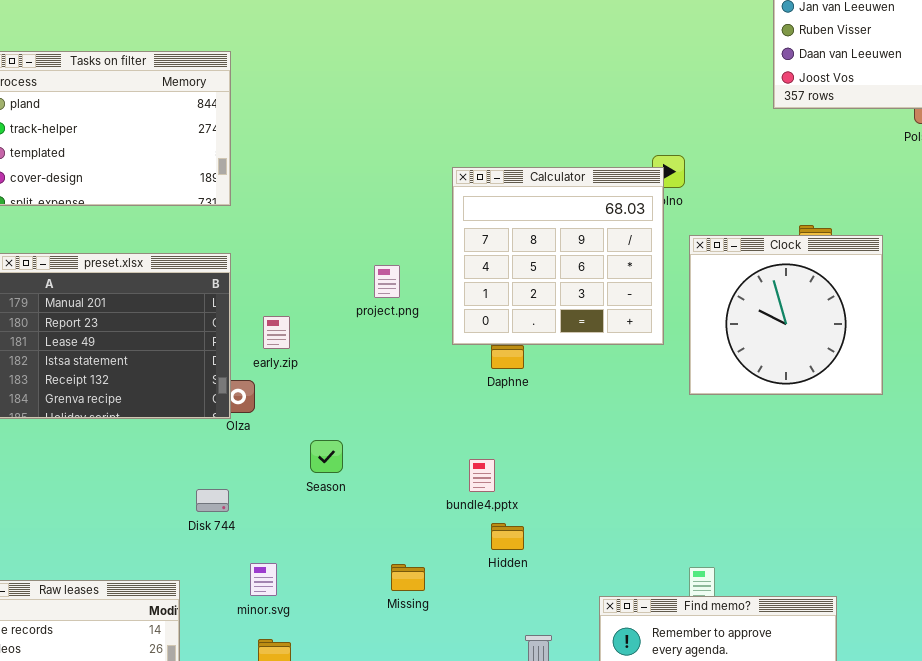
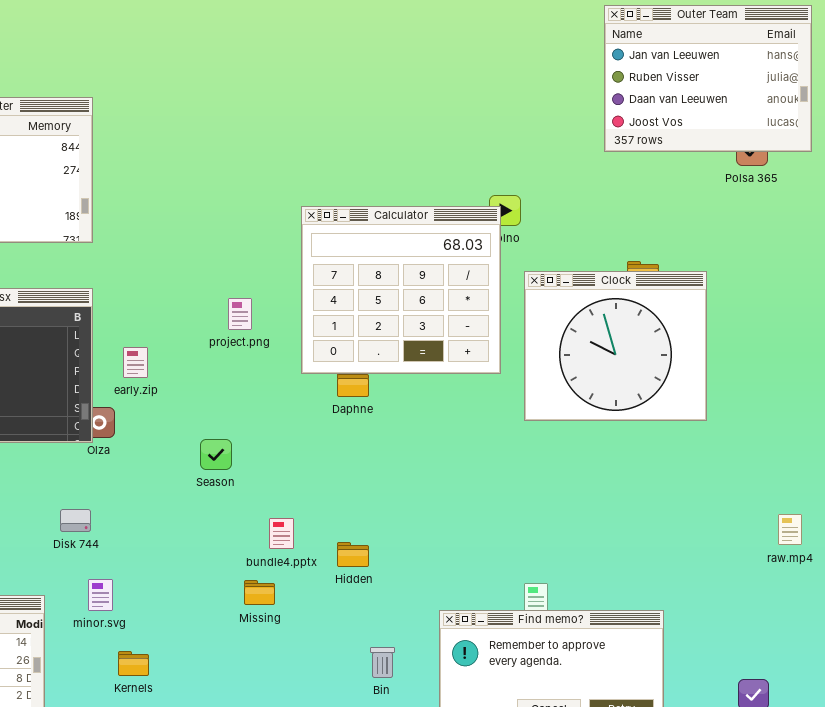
Season: [310,440,343,473] -> [200,439,232,470], moved
bundle4.pptx: [469,459,495,492] -> [269,518,294,549], moved
minor.svg: [250,563,277,596] -> [88,579,113,611], moved

